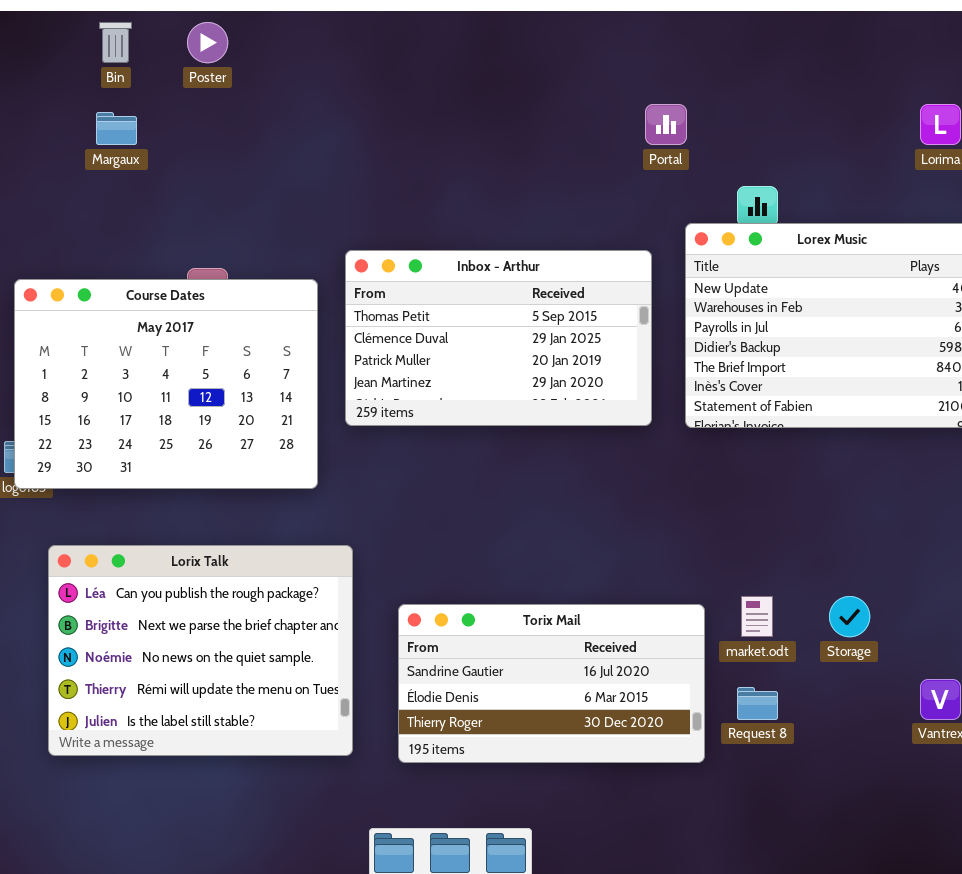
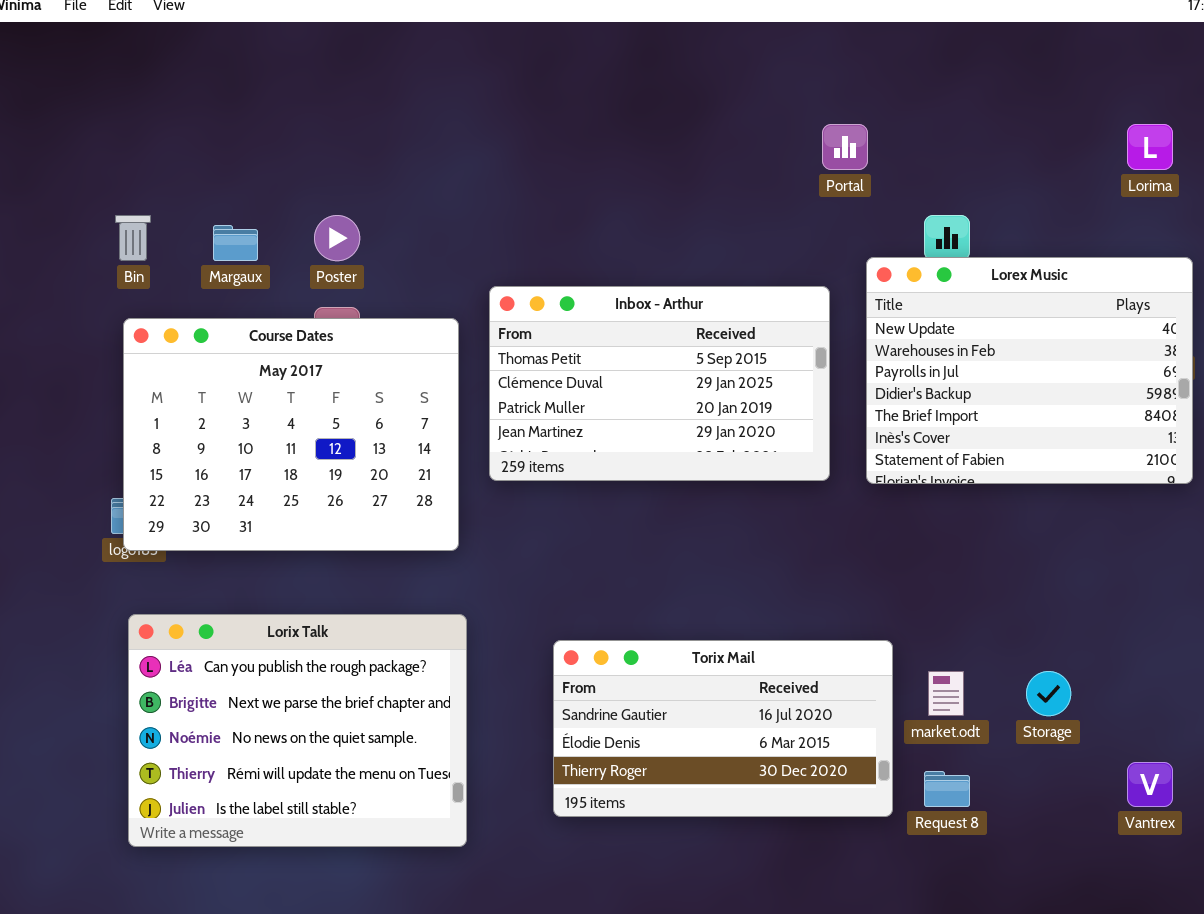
Bin: [99,22,132,63] -> [115,215,151,261], moved
Poster: [187,22,228,63] -> [314,215,360,261], moved
Margaux: [96,112,137,145] -> [213,225,258,261], moved
Lorix Talk: [48,545,353,756] -> [128,614,467,847], moved
Torix Mail: [398,604,705,763] -> [553,640,893,817], moved

